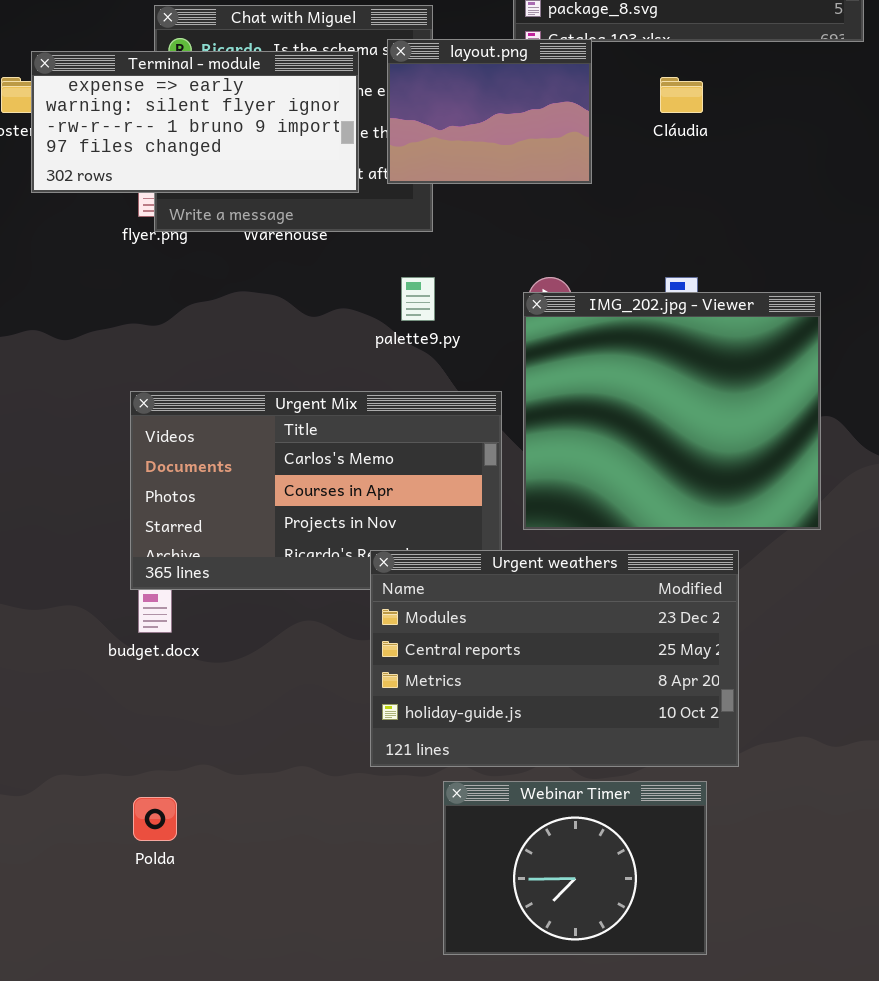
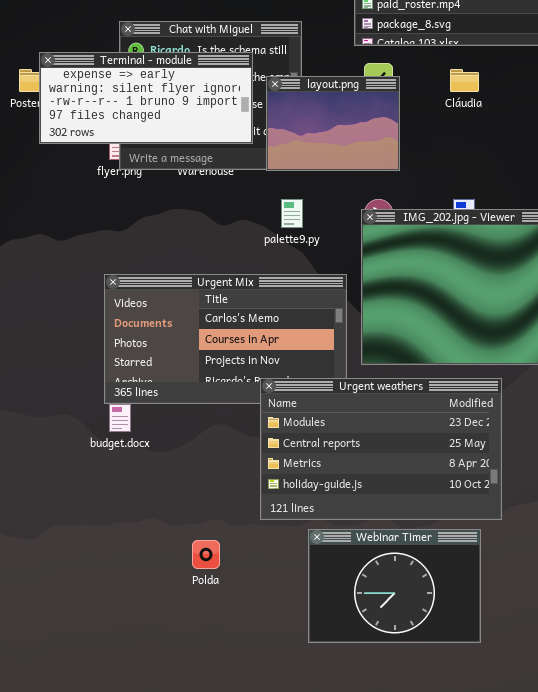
layout.png: [387,39,592,184] -> [266,76,400,171], moved
Polda: [133,797,177,841] -> [192,540,220,569], moved

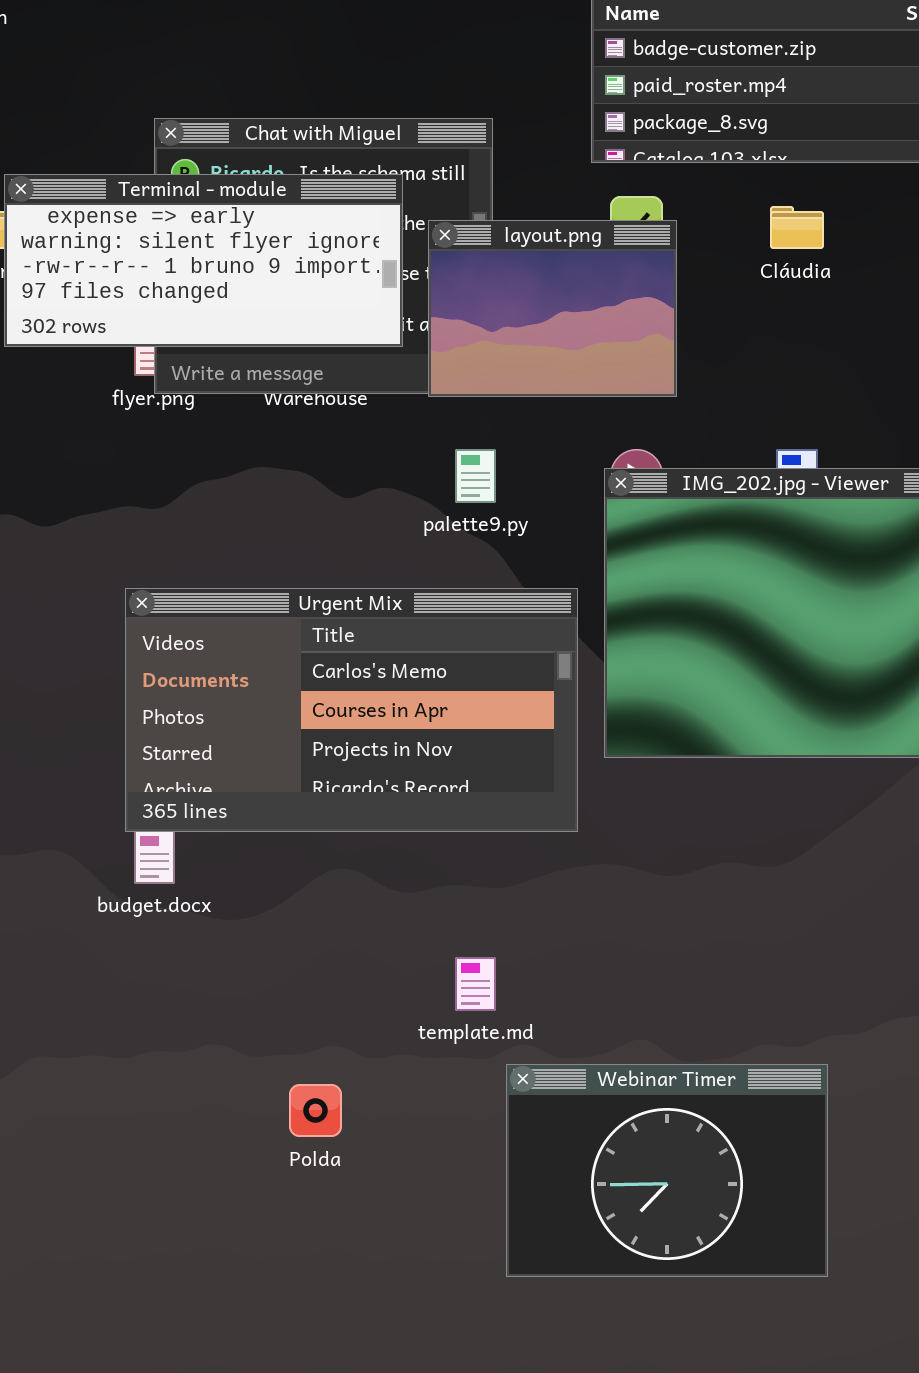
Urgent weathers: [260,378,502,520] -> none, closed

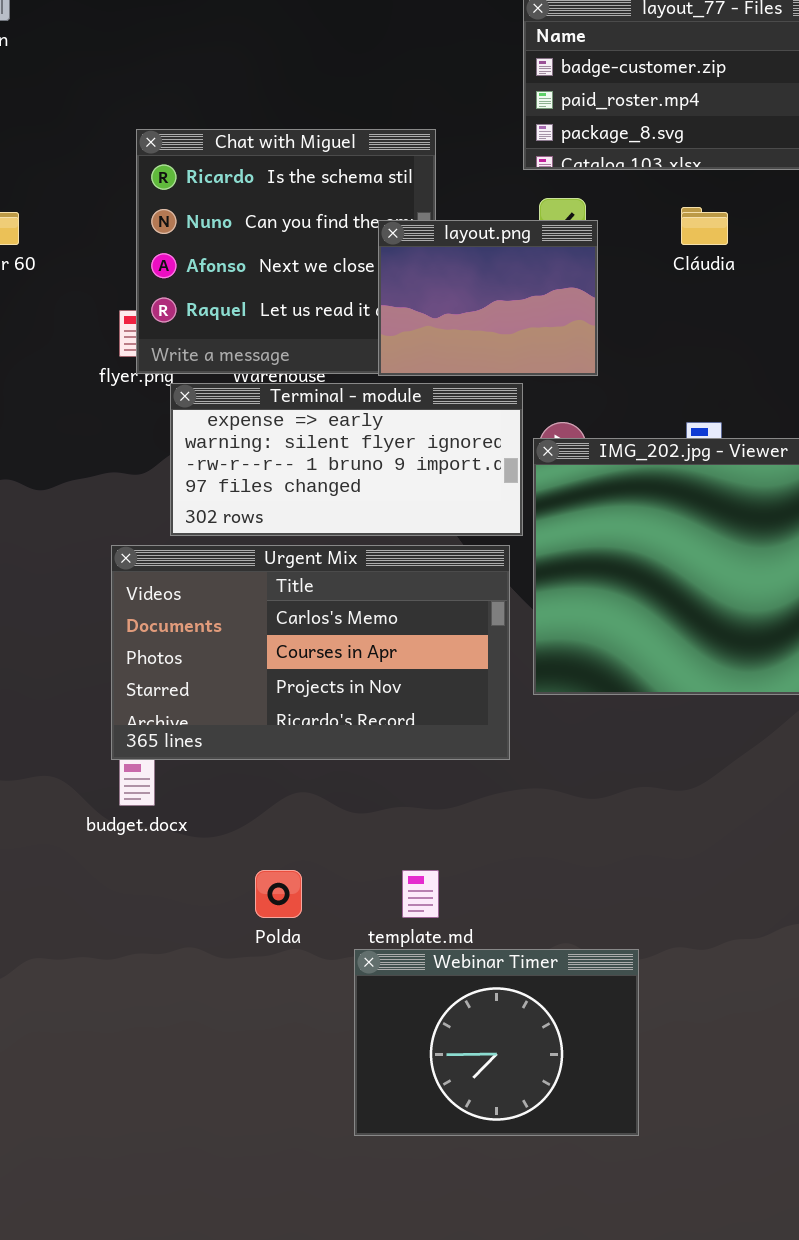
Terminal - module: [4,174,403,347] -> [170,383,523,536], moved
Webinar Timer: [506,1064,828,1277] -> [354,949,639,1136], moved
Polda: [289,1084,342,1137] -> [255,870,302,918], moved

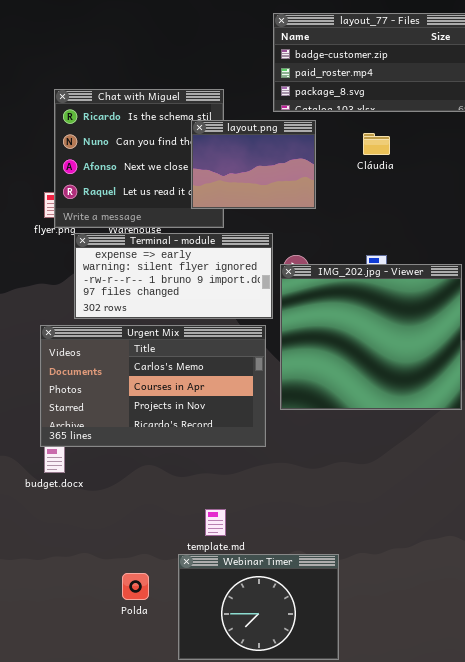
layout.png: [378,220,598,376] -> [191,120,316,209], moved
Polda: [255,870,302,918] -> [122,573,149,600], moved

